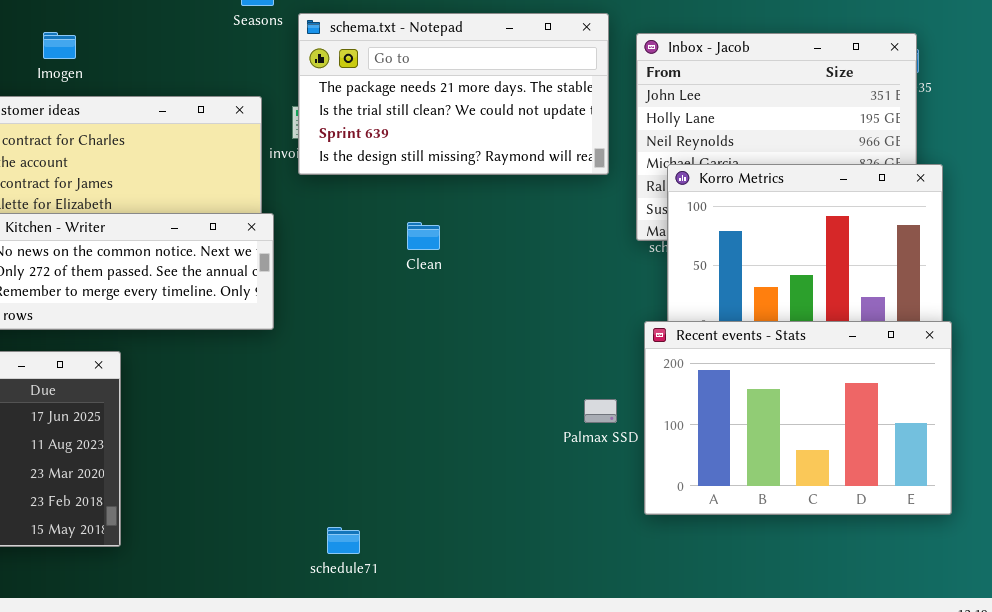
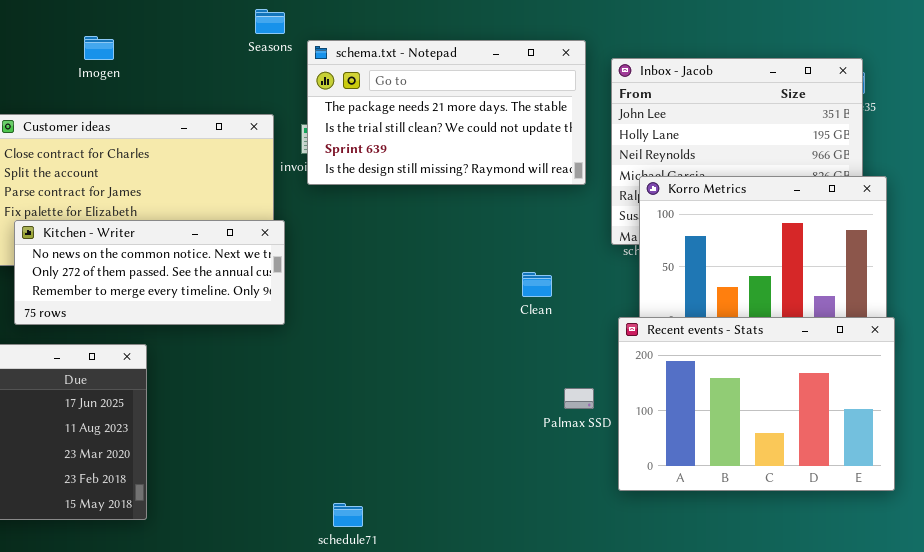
Imogen: [43,32,76,59] -> [84,36,114,60], moved
Clean: [407,222,440,250] -> [522,272,552,297], moved

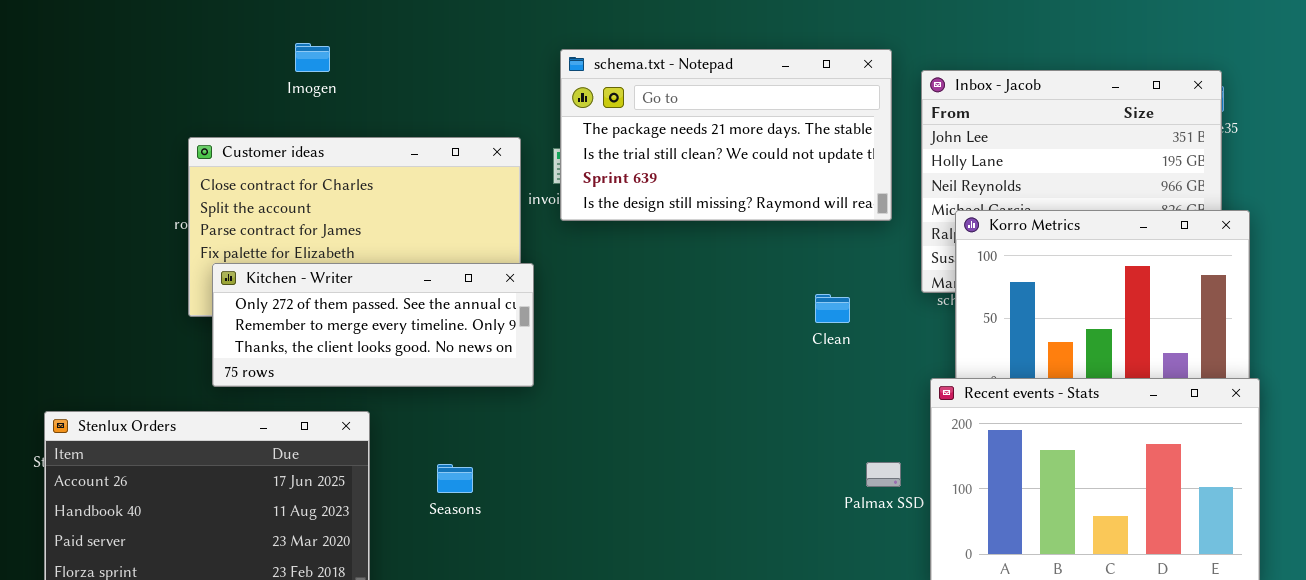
Seasons: [255,9,285,34] -> [437,464,473,493], moved
Kitchen - Writer: [14,220,285,325] -> [212,263,534,387], scrolled down 1 row
Clean: [522,272,552,297] -> [815,294,850,323], moved

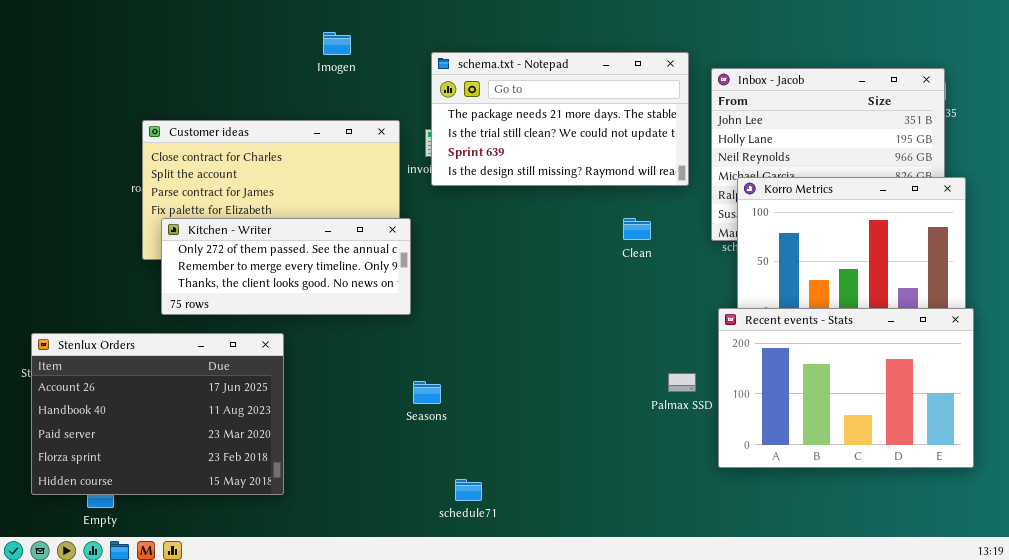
Imogen: [295,43,330,72] -> [323,32,351,55], moved
Clean: [815,294,850,323] -> [623,218,651,240], moved
Seasons: [437,464,473,493] -> [413,381,441,404], moved

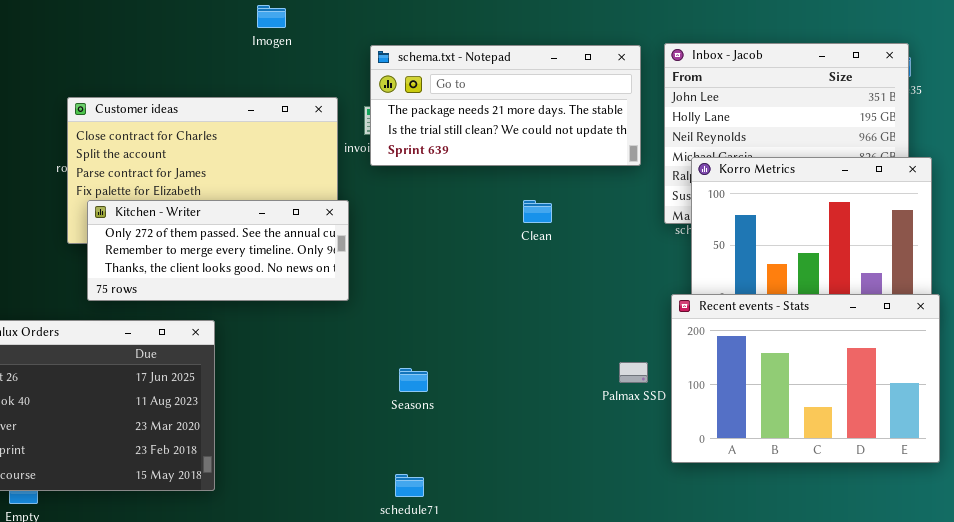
schema.txt - Notepad: [431,52,689,186] -> [370,45,641,166], resized
Clean: [623,218,651,240] -> [523,200,552,223], moved
Seasons: [413,381,441,404] -> [399,368,428,392], moved

